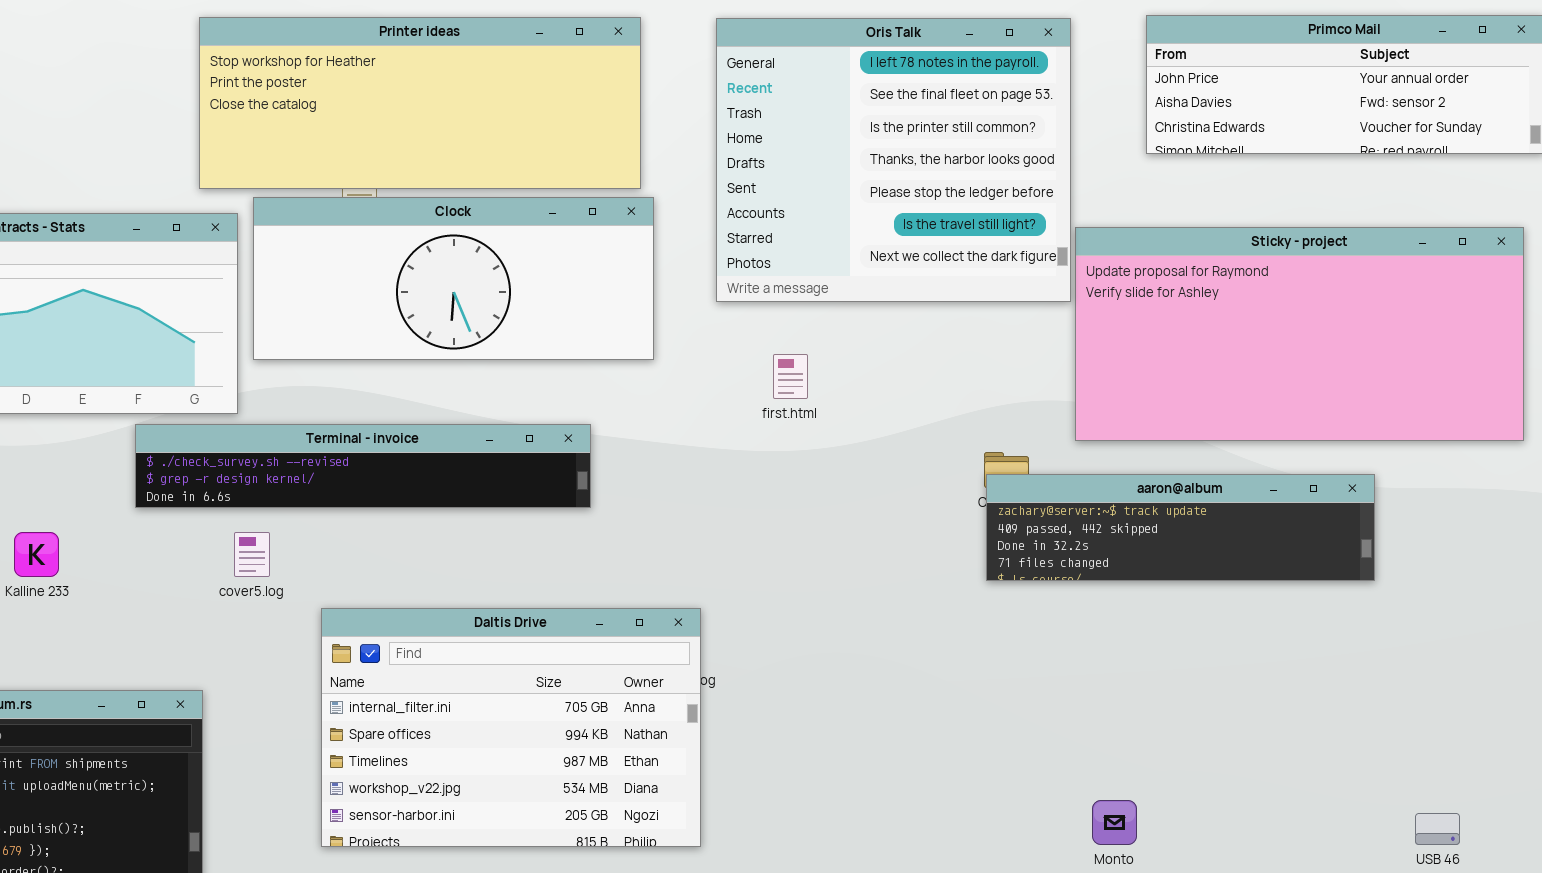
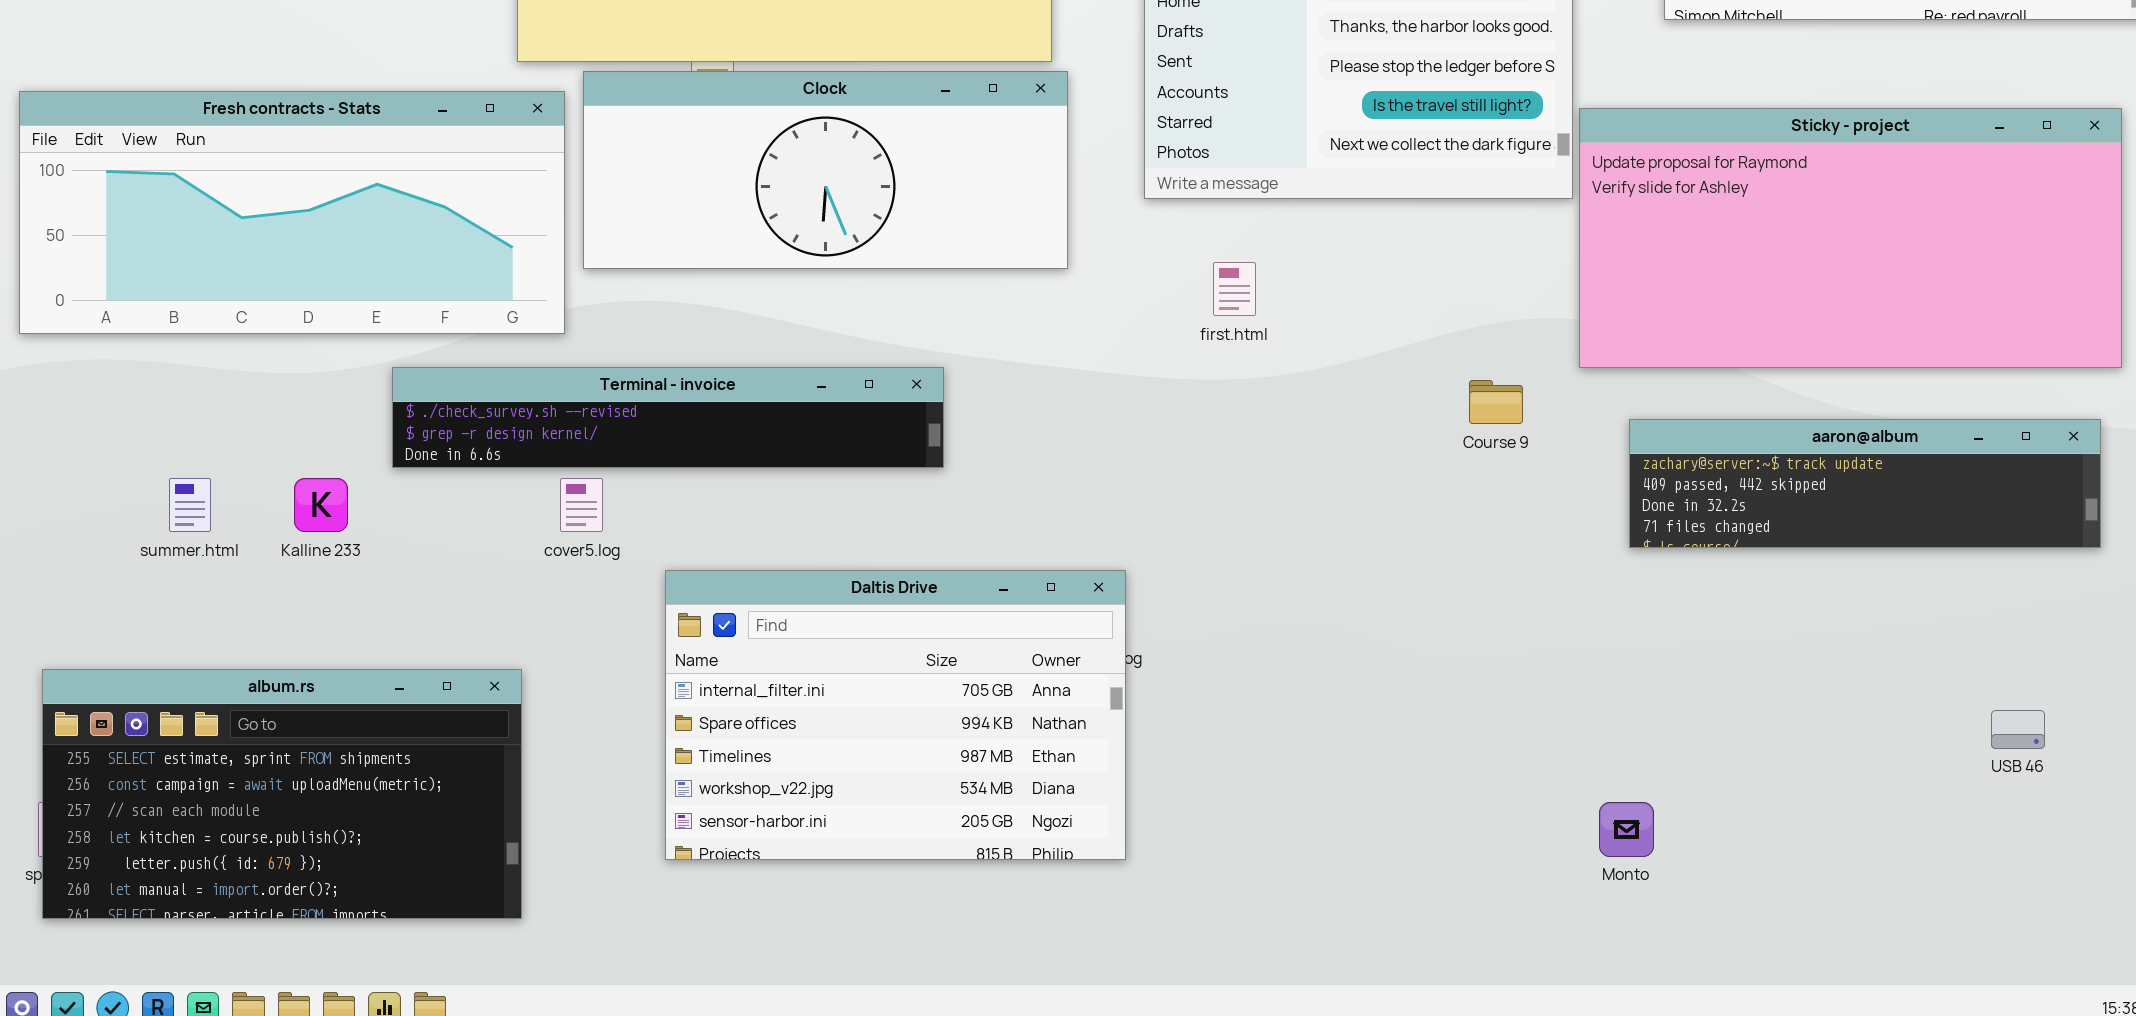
Terminal - invoice: [135,424,591,508] -> [392,367,944,468], moved
aaron@album: [986,474,1375,581] -> [1629,419,2101,548], moved
USB 46: [1415,813,1460,845] -> [1991,710,2045,749], moved

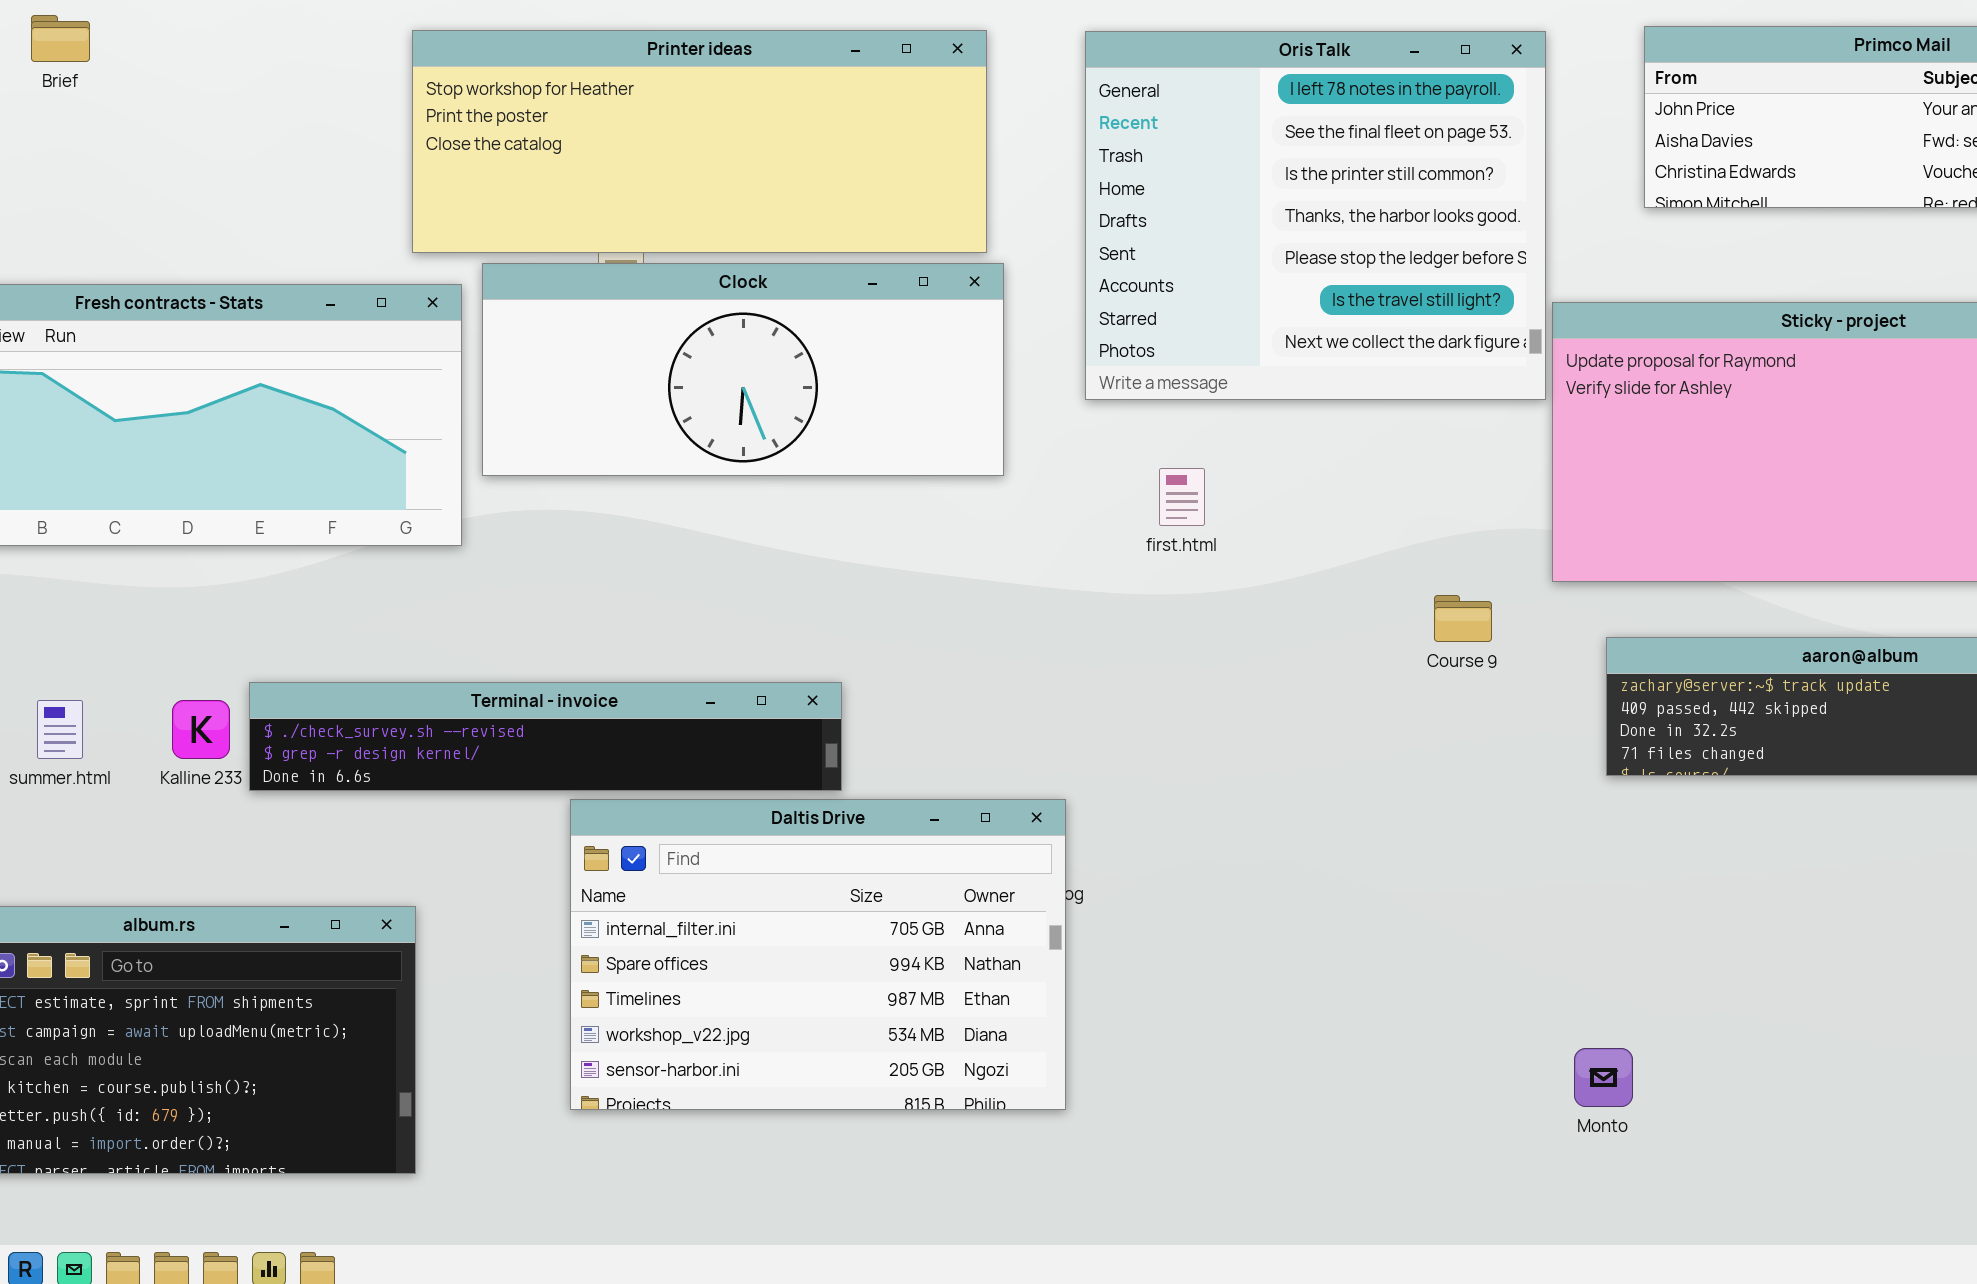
Terminal - invoice: [392,367,944,468] -> [249,682,842,791], moved

